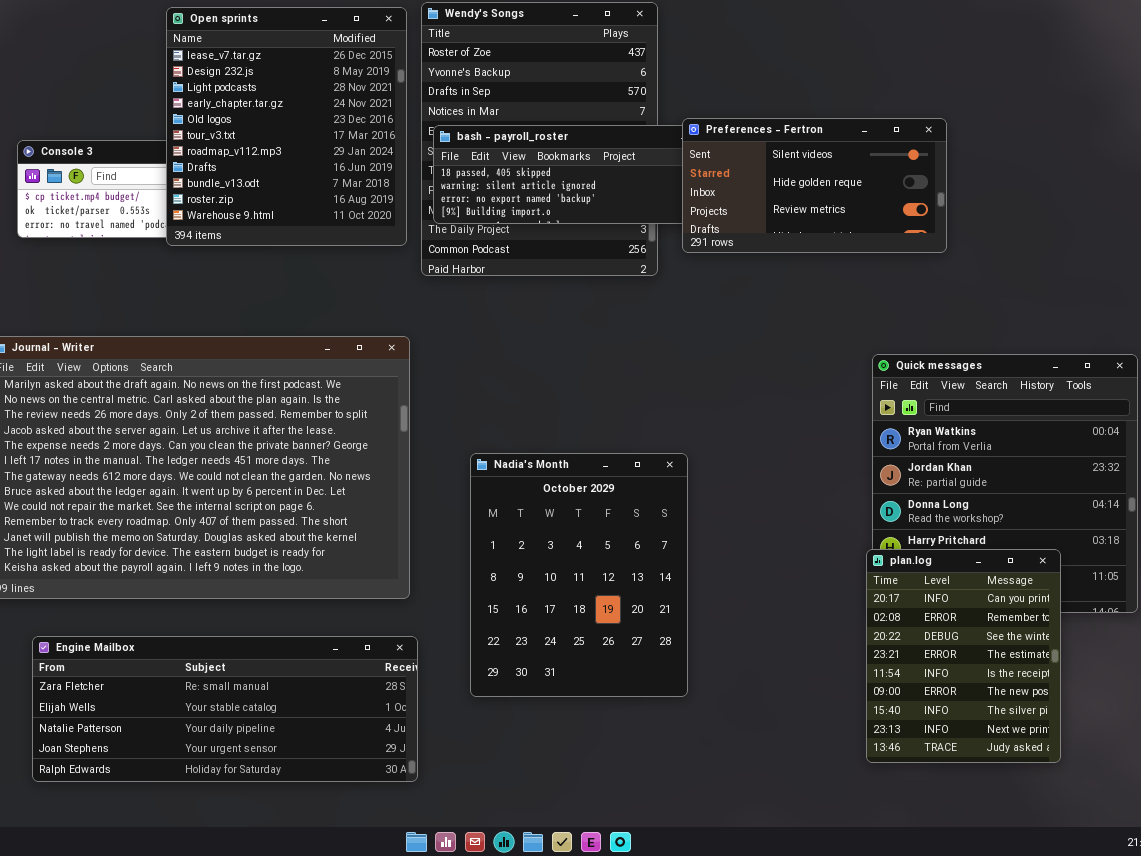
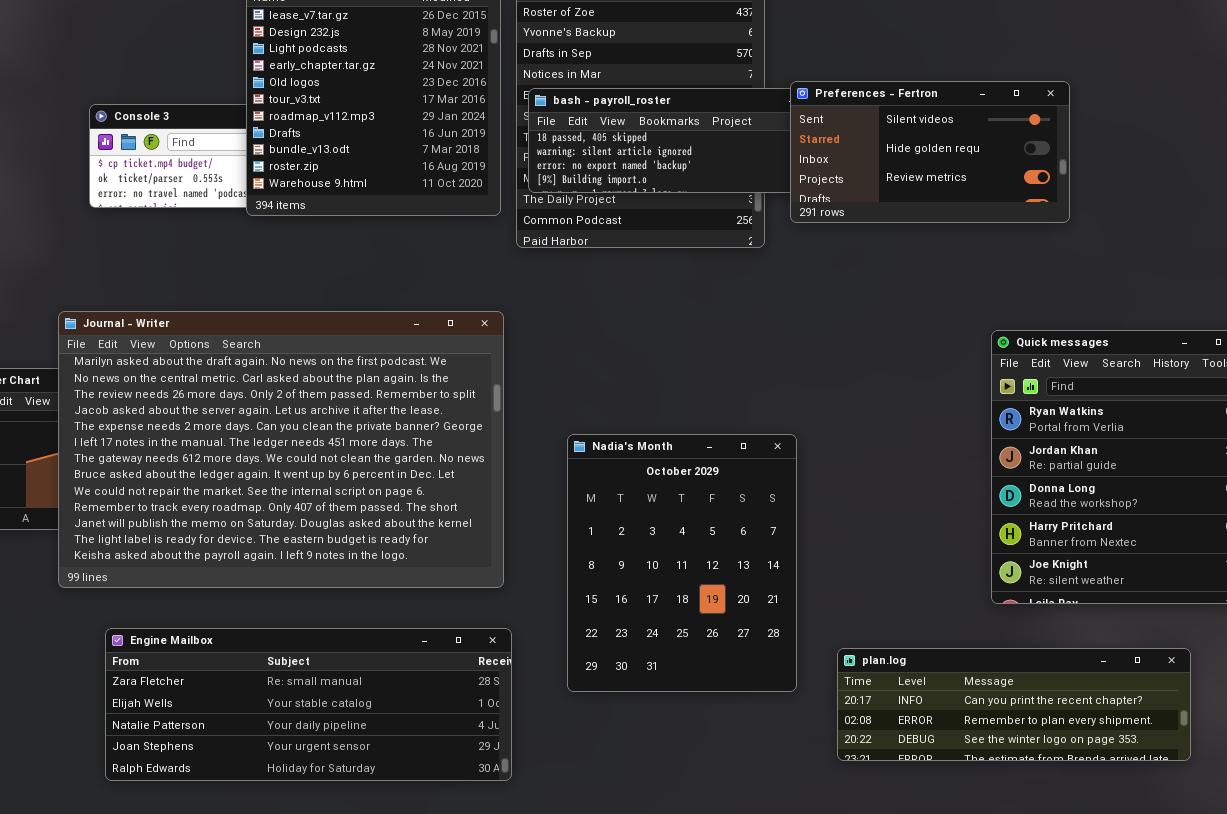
plan.log: [866,549,1061,763] -> [837,648,1191,761], resized

